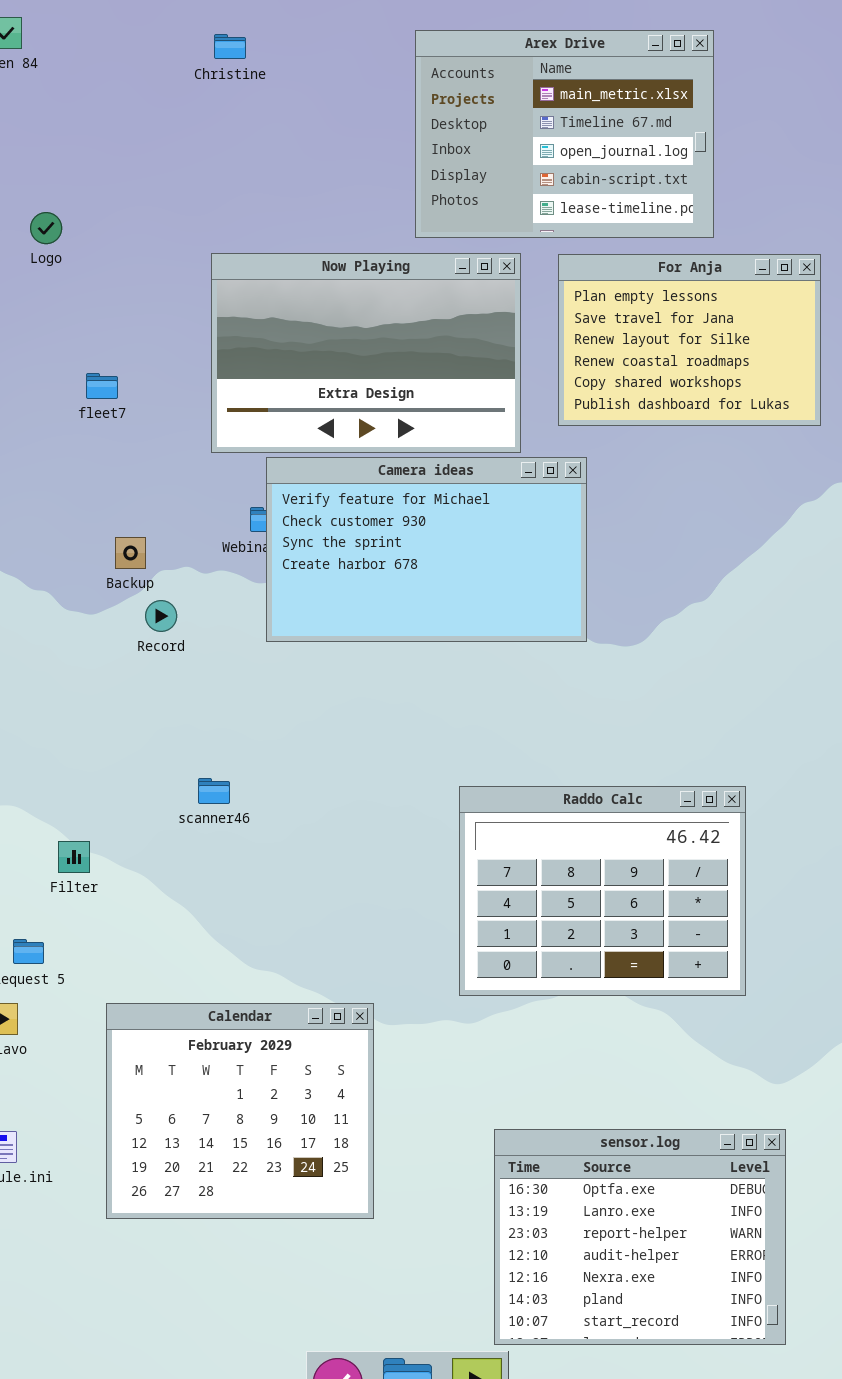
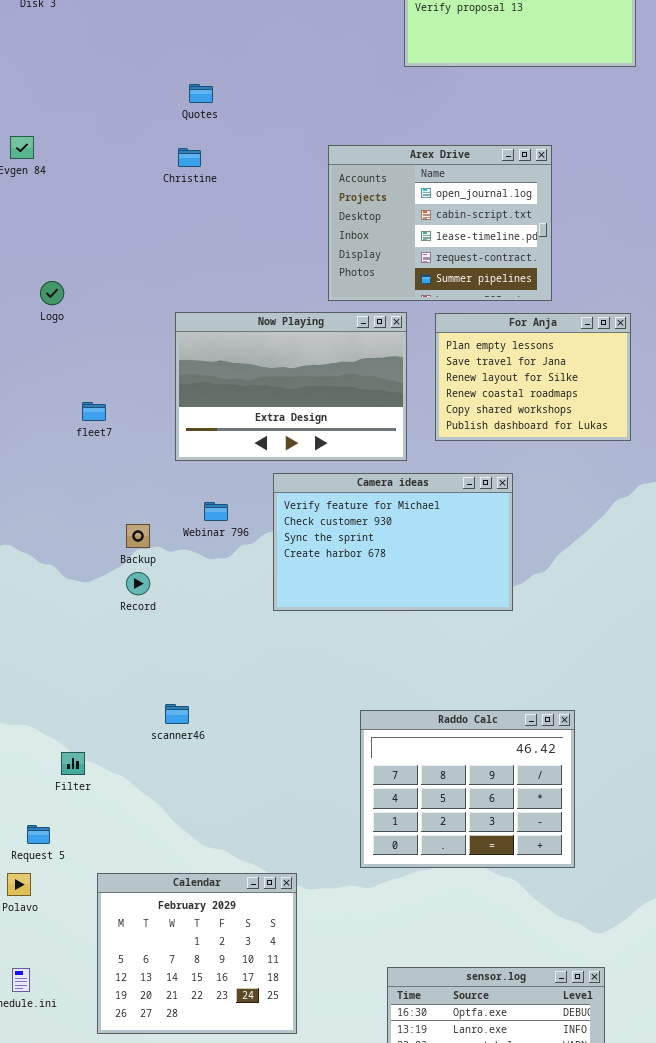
Arex Drive: [415,30,714,238] -> [328,145,552,301], scrolled down 2 rows
Camera ideas: [266,457,587,642] -> [273,473,513,611], moved
Backup: [115,537,146,569] -> [126,524,150,548], moved

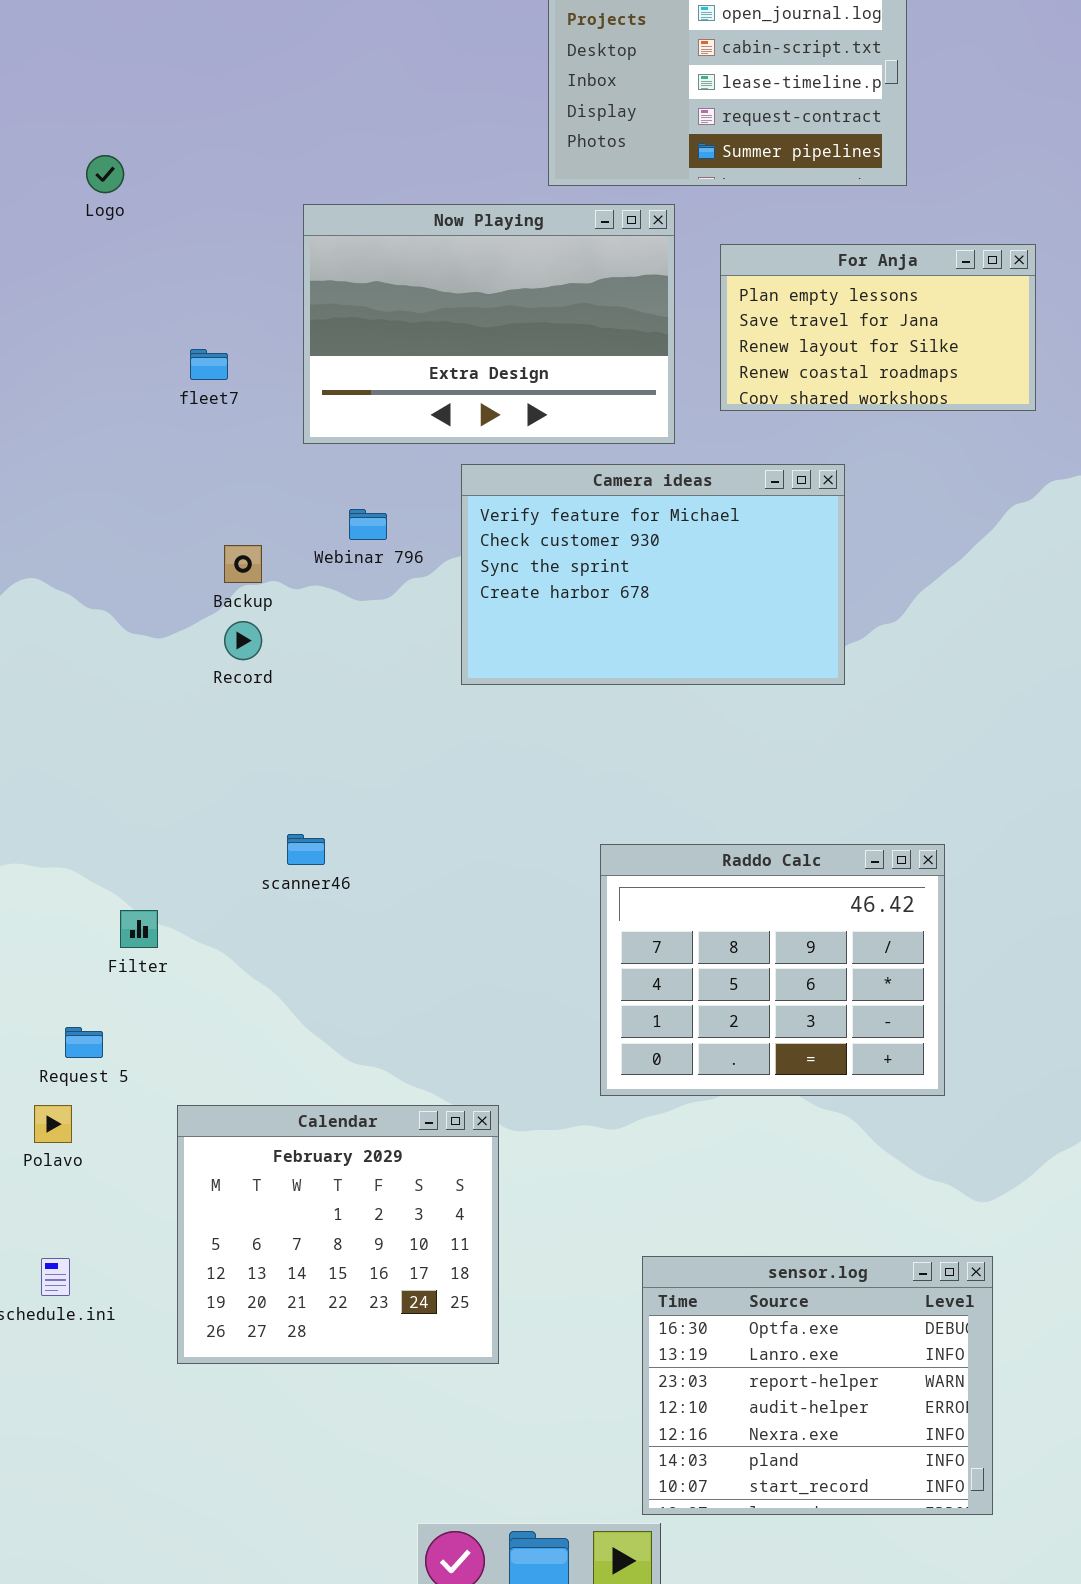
For Anja: [435,313,631,441] -> [720,244,1036,411], resized
fleet7: [82,402,106,421] -> [190,349,228,380], moved

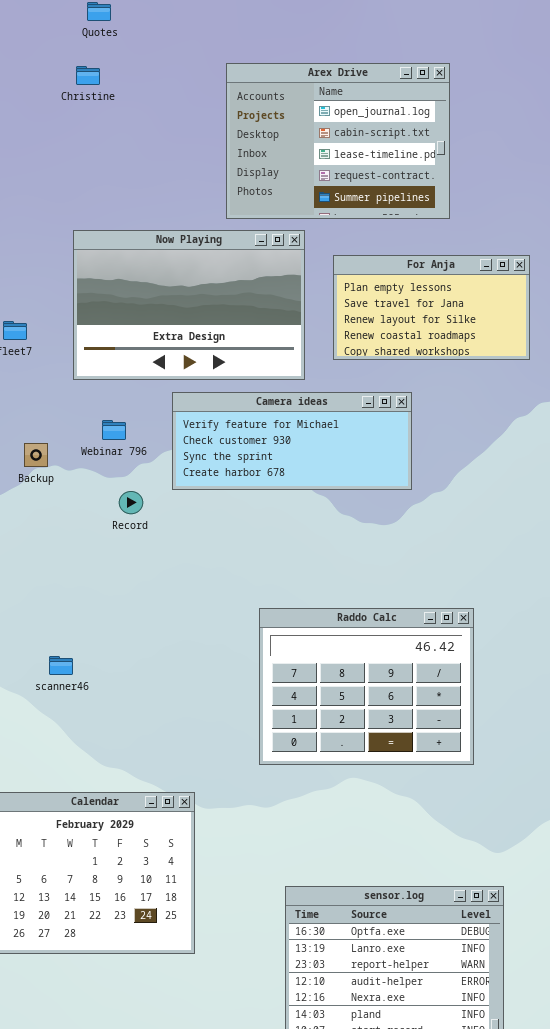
Camera ideas: [461,464,845,685] -> [172,392,412,490], resized
Record: [224,621,262,660] -> [119,491,143,514], moved
scanner46: [287,834,325,865] -> [49,656,73,675], moved
Raddo Calc: [600,844,945,1096] -> [259,608,474,765], moved

